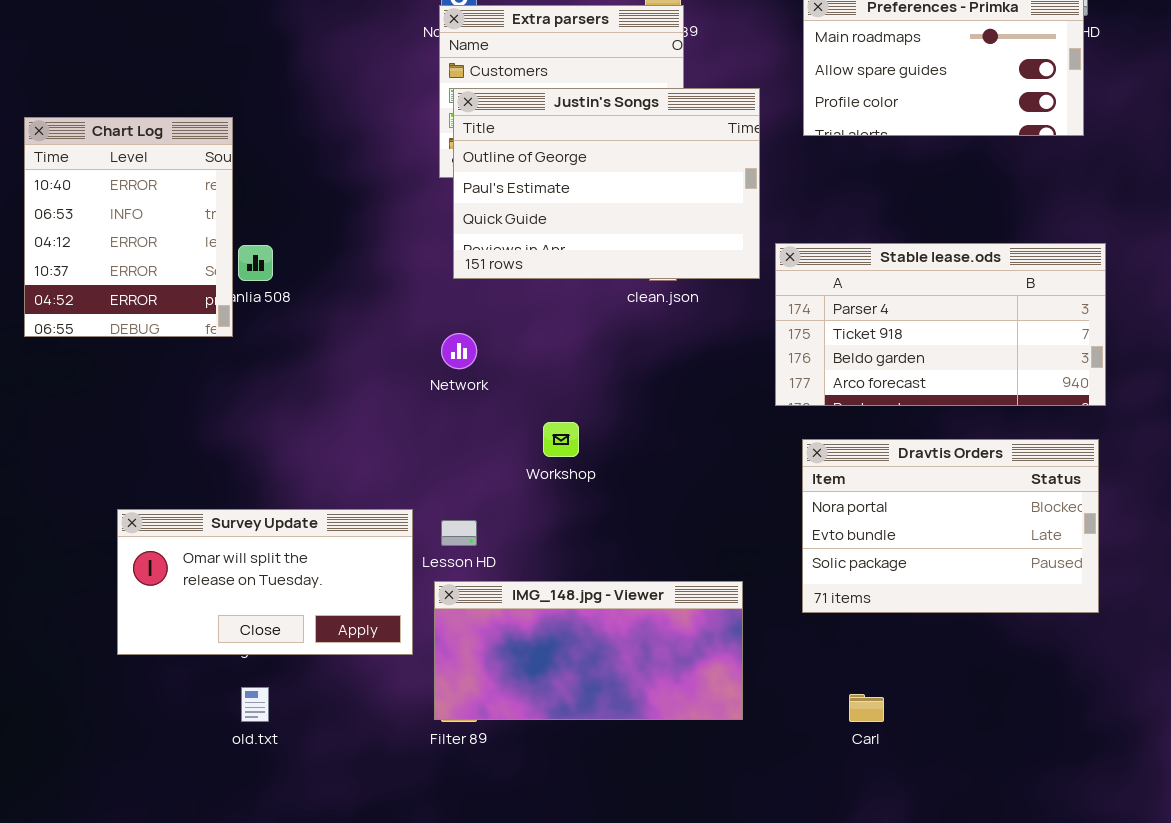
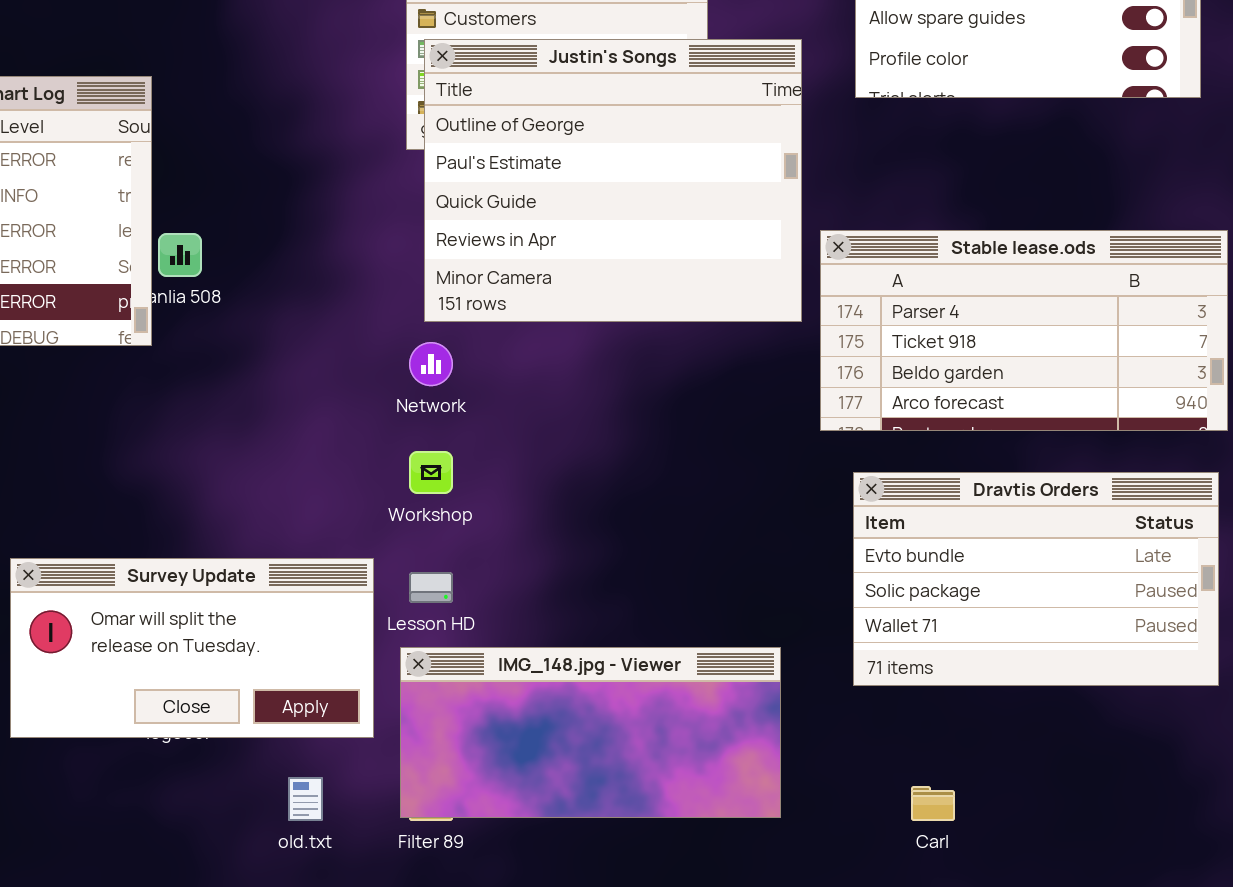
Justin's Songs: [453,88,760,279] -> [424,39,802,322], resized
Workshop: [543,422,579,457] -> [409,451,453,494], moved
Dravtis Orders: [802,439,1099,613] -> [853,472,1219,686], scrolled down 1 row
old.txt: [241,687,269,722] -> [288,777,323,821], moved

